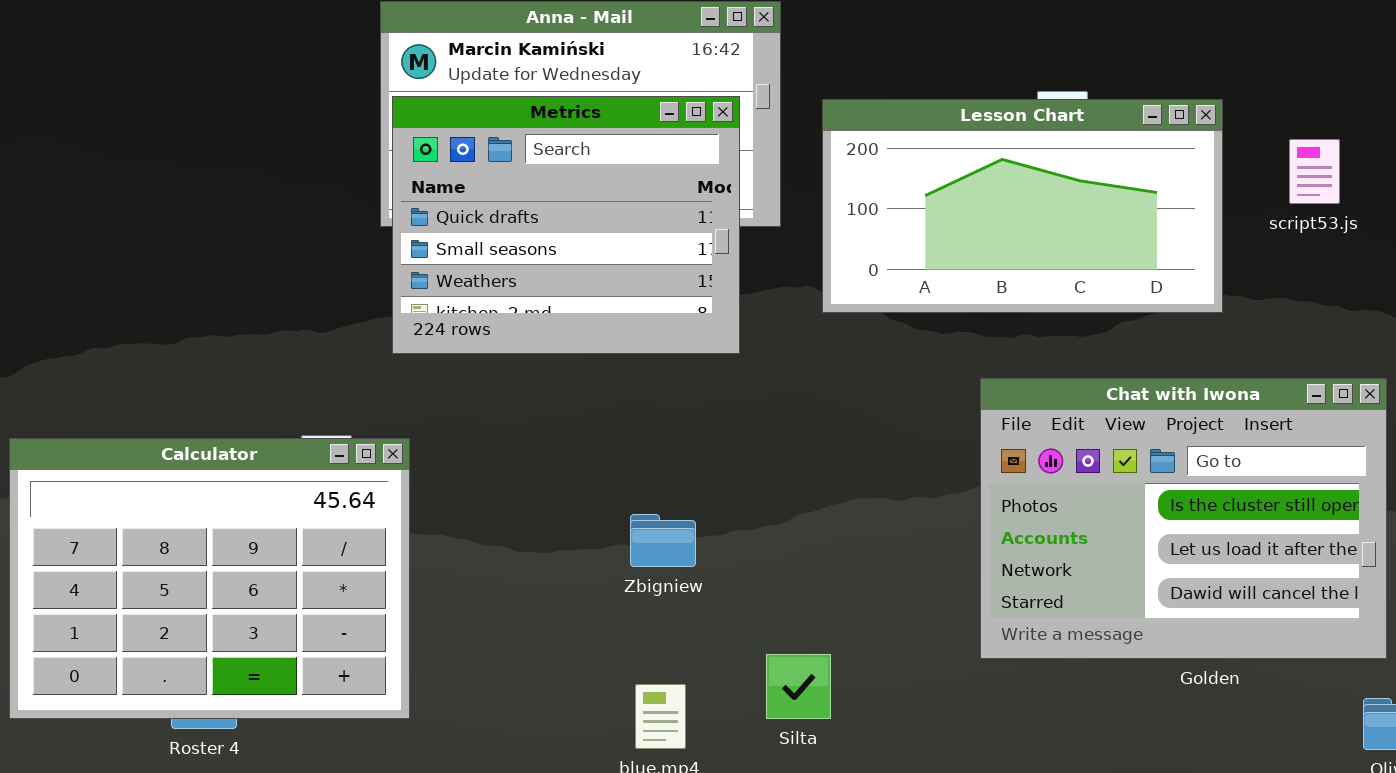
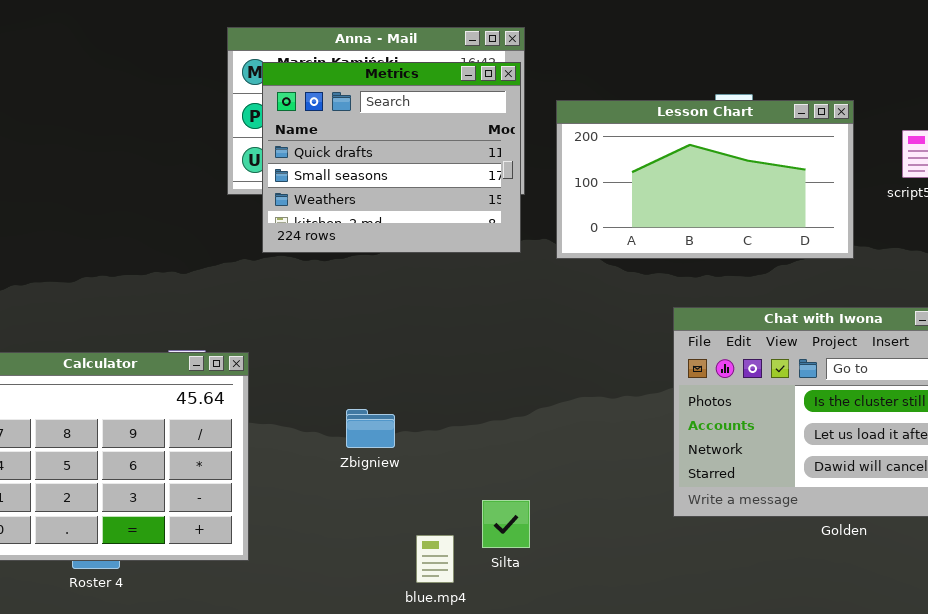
Metrics: [392,96,740,354] -> [262,62,521,253], moved
Zbigniew: [630,514,696,567] -> [346,409,395,448], moved
Silta: [766,654,831,719] -> [482,500,530,548], moved

